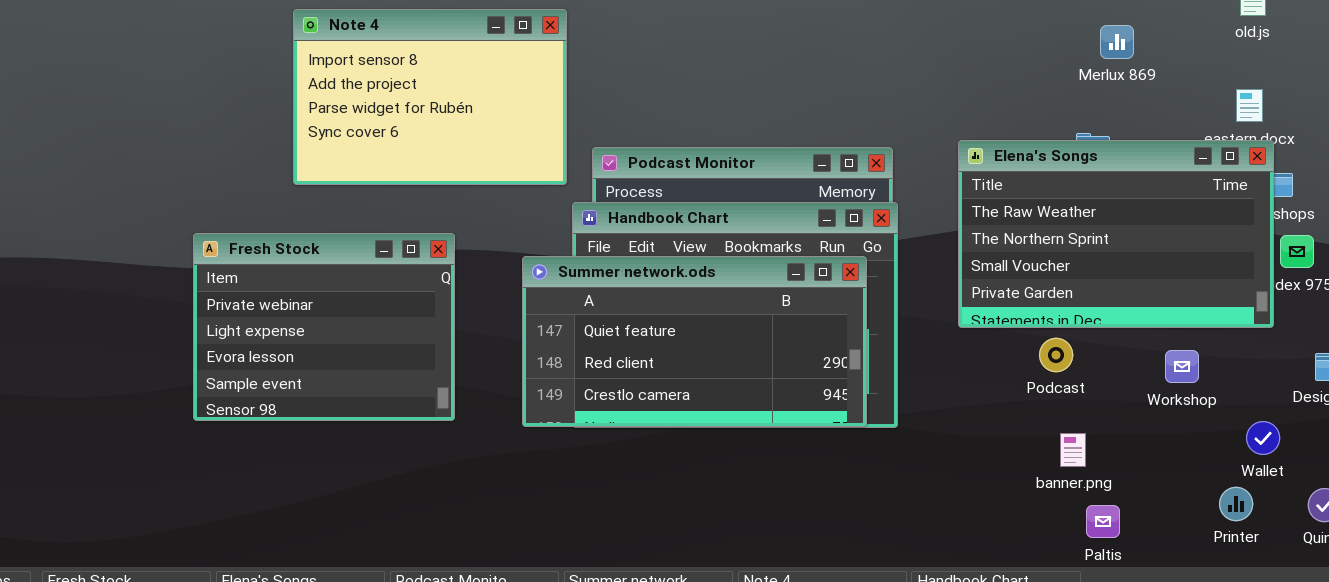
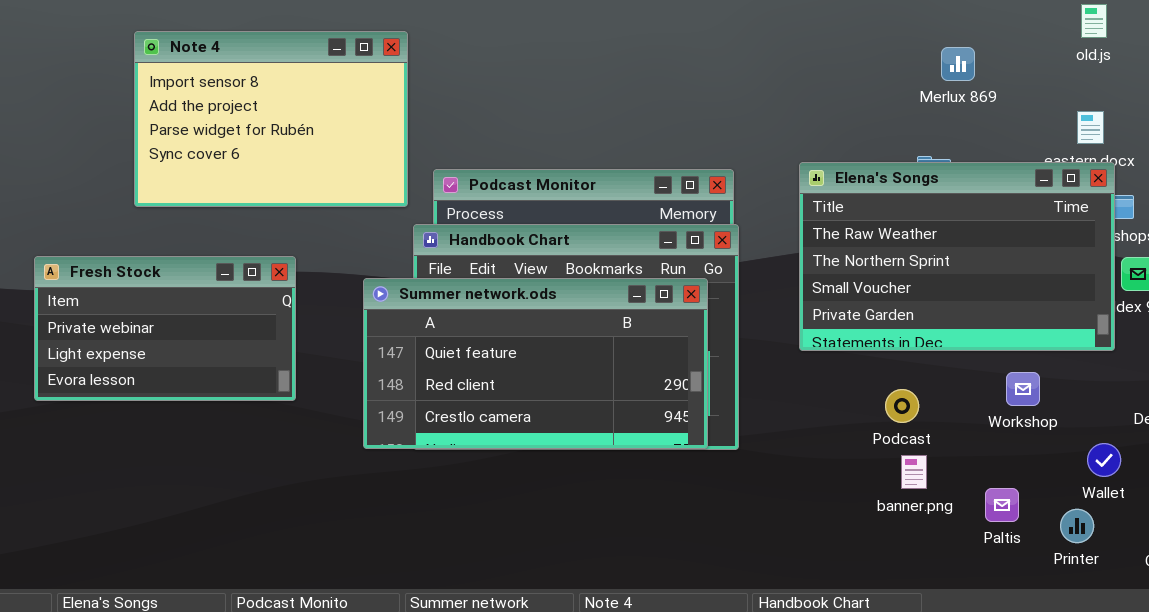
Fresh Stock: [193,233,455,421] -> [34,256,296,401], resized
Podcast: [1039,338,1073,372] -> [885,389,919,423], moved
Paltis: [1086,505,1120,538] -> [985,488,1019,522], moved

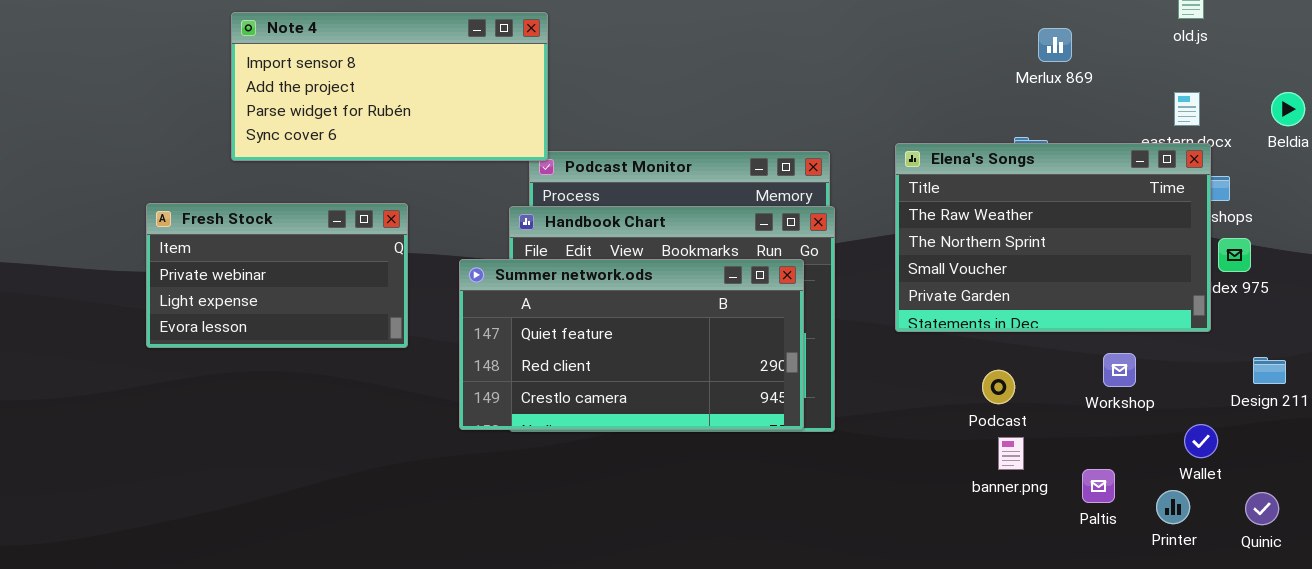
Note 4: [134,31,408,207] -> [231,12,548,161], resized
Fresh Stock: [34,256,296,401] -> [146,203,408,348], moved

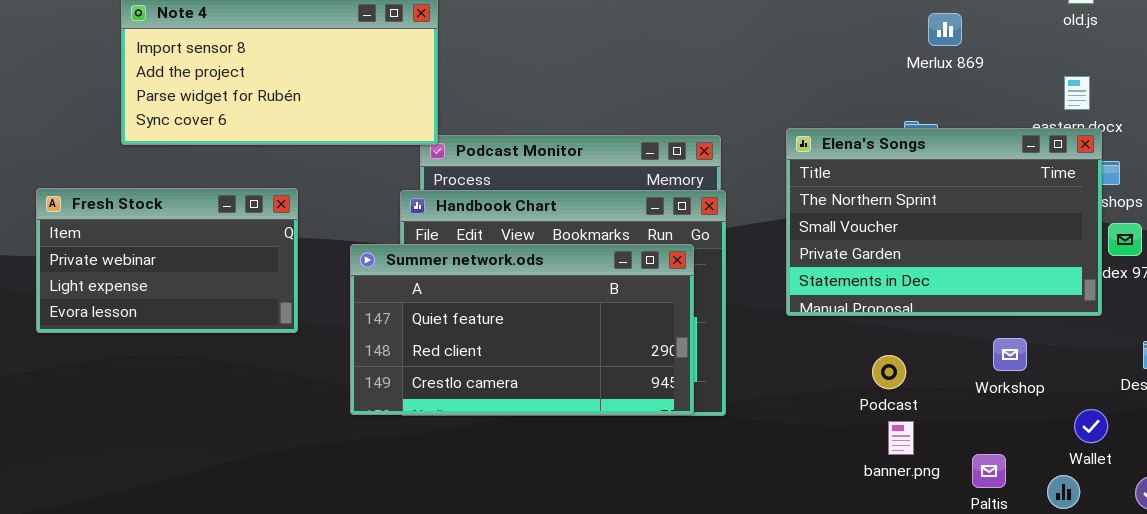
Elena's Songs: [895,143,1211,332] -> [786,128,1102,316], scrolled down 1 row

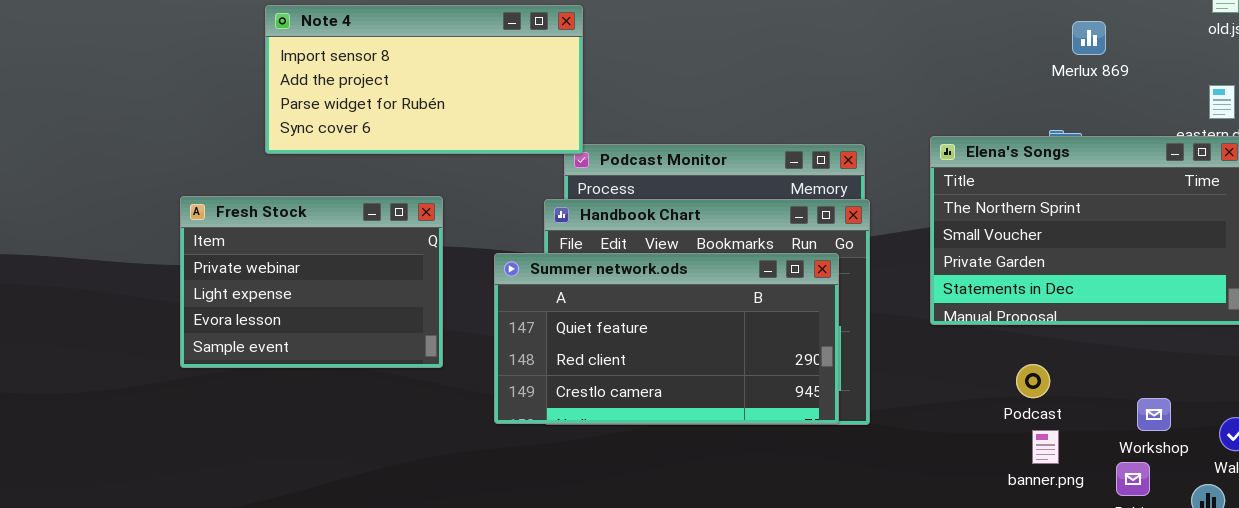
Fresh Stock: [36,188,298,333] -> [180,196,443,368], resized
Workshop: [993,338,1027,371] -> [1137,398,1171,431], moved

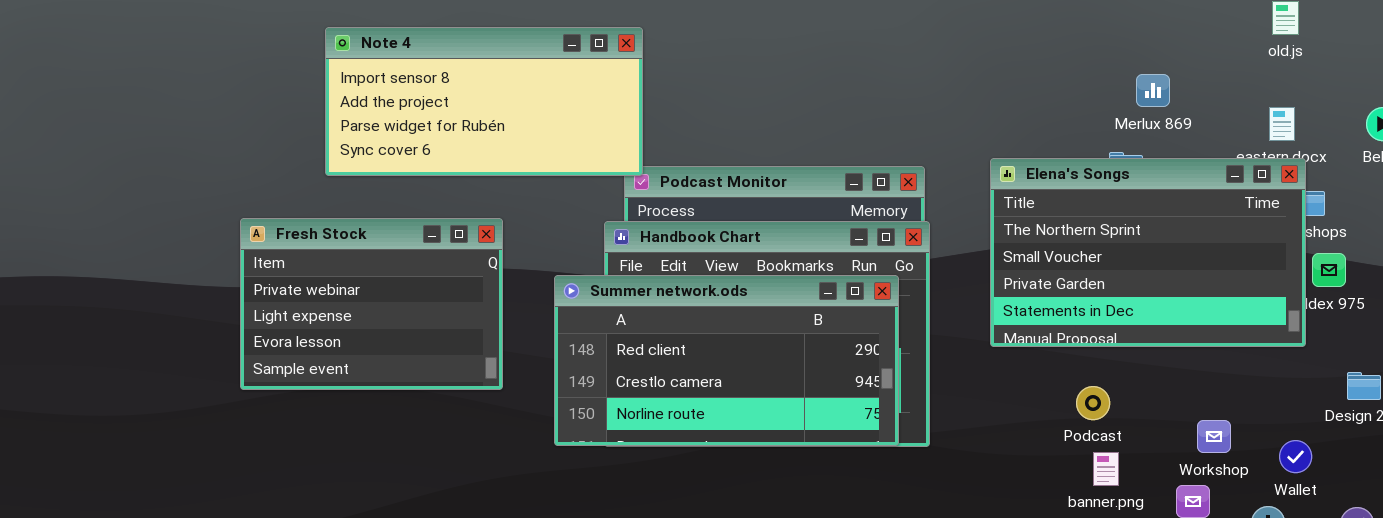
Merlux 869: [1072,21,1106,55] -> [1136,74,1170,107], moved
Summer network.ods: [494,253,839,424] -> [554,275,899,446], scrolled down 1 row

